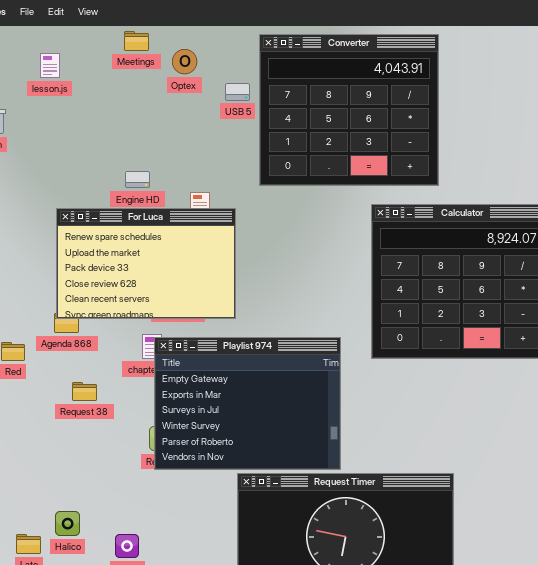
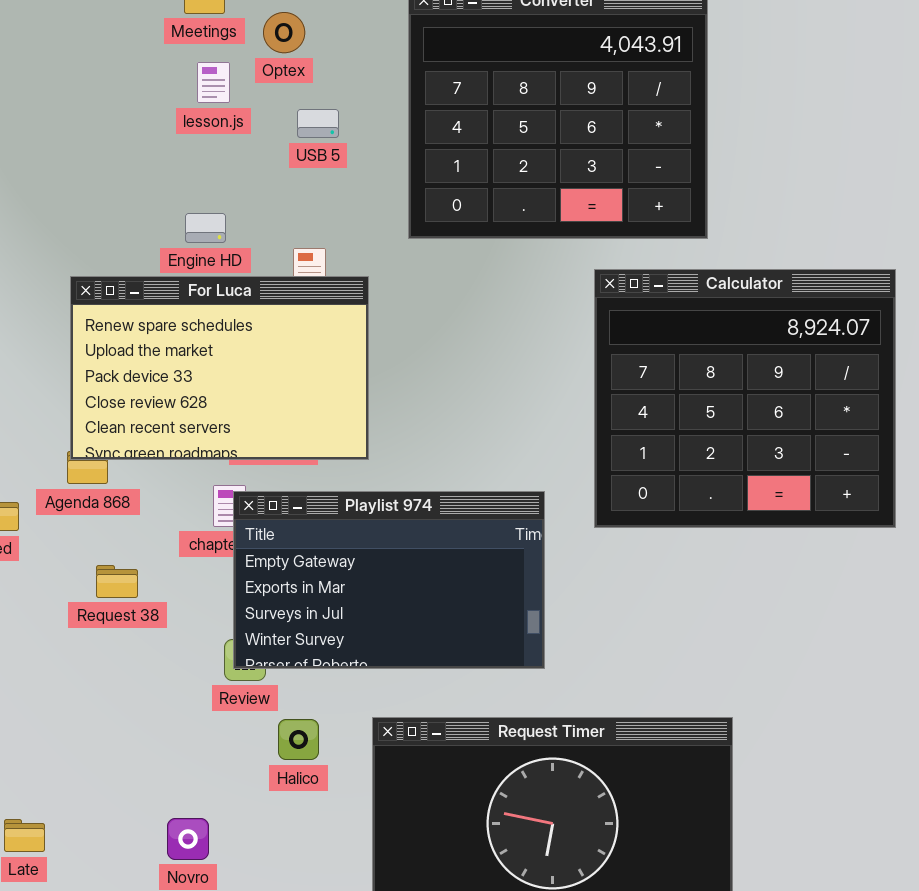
lesson.js: [40,53,60,78] -> [197,62,230,103], moved
USB 5: [225,83,250,101] -> [297,109,339,138], moved
Playlist 974: [154,337,341,470] -> [233,491,545,669], resized
Halico: [55,511,80,536] -> [278,719,319,760], moved

